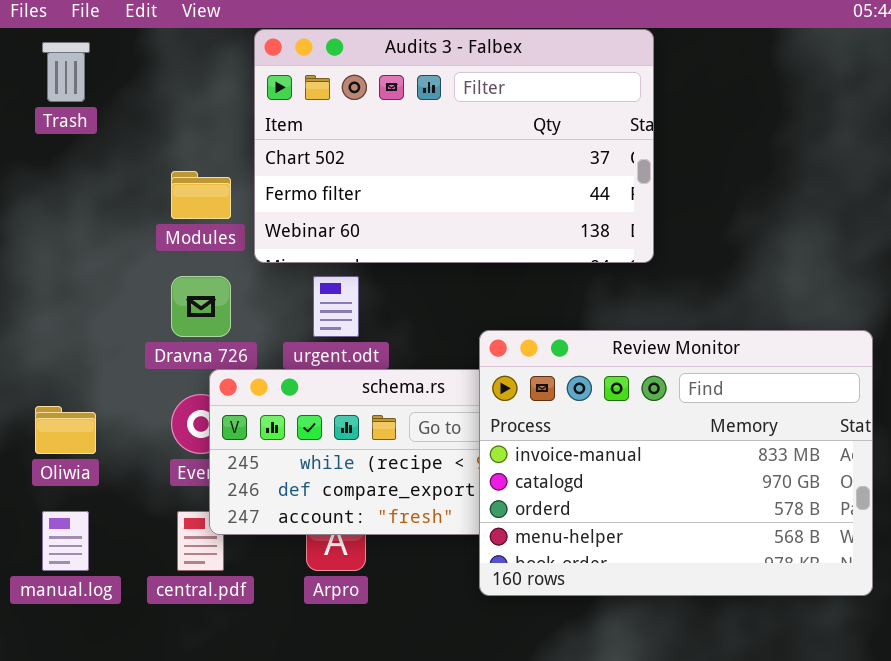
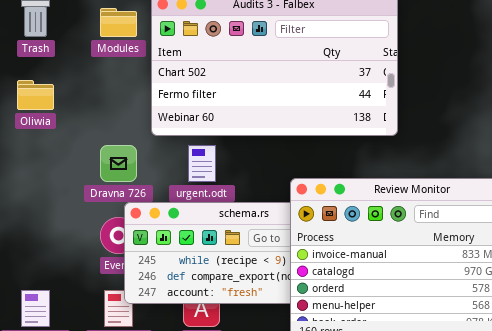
Modules: [171,171,231,219] -> [100,8,137,37], moved
Oliwia: [35,406,96,454] -> [17,80,54,110], moved

